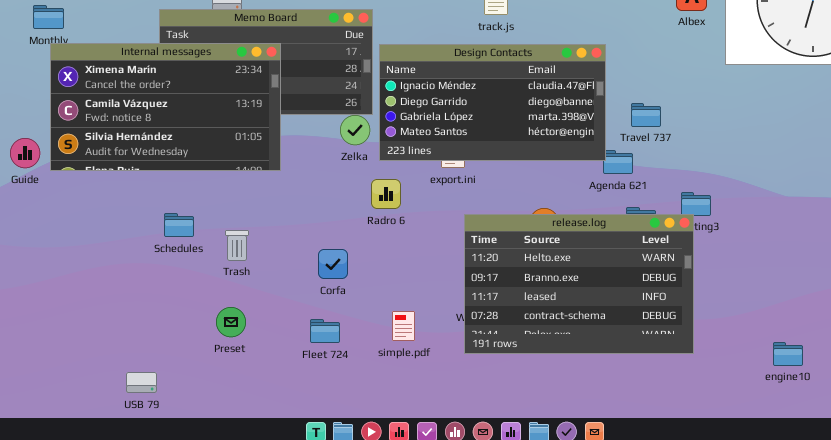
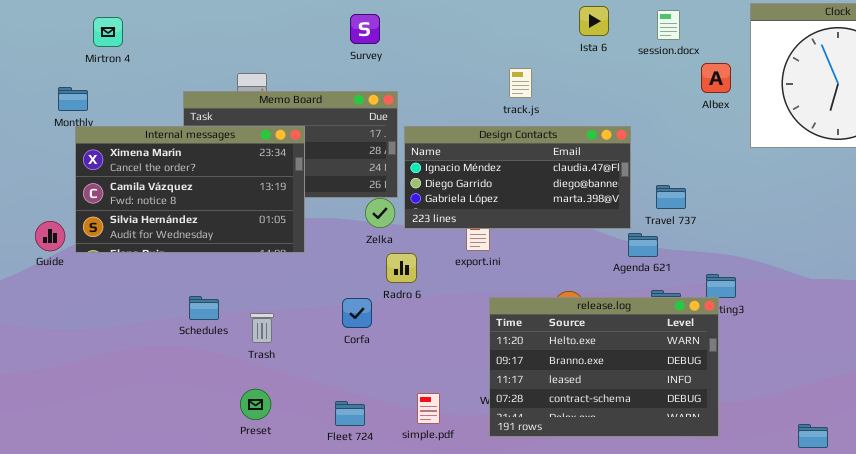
Design Contacts: [379,44,606,161] -> [404,126,631,229], resized
Radro 6: [371,179,401,209] -> [386,253,417,283], moved
Corfa: [318,249,348,279] -> [342,298,372,328], moved

